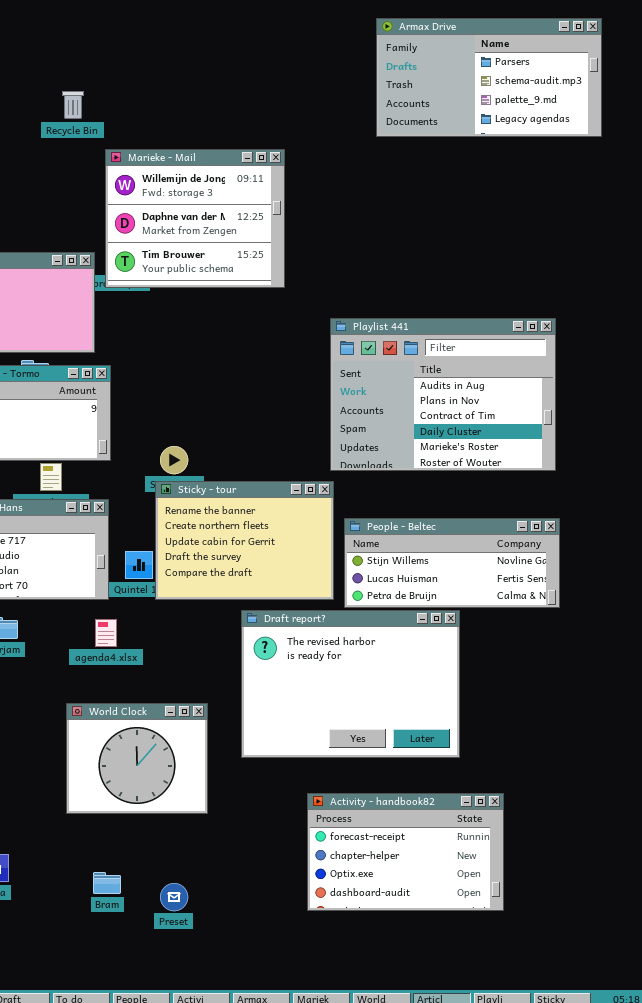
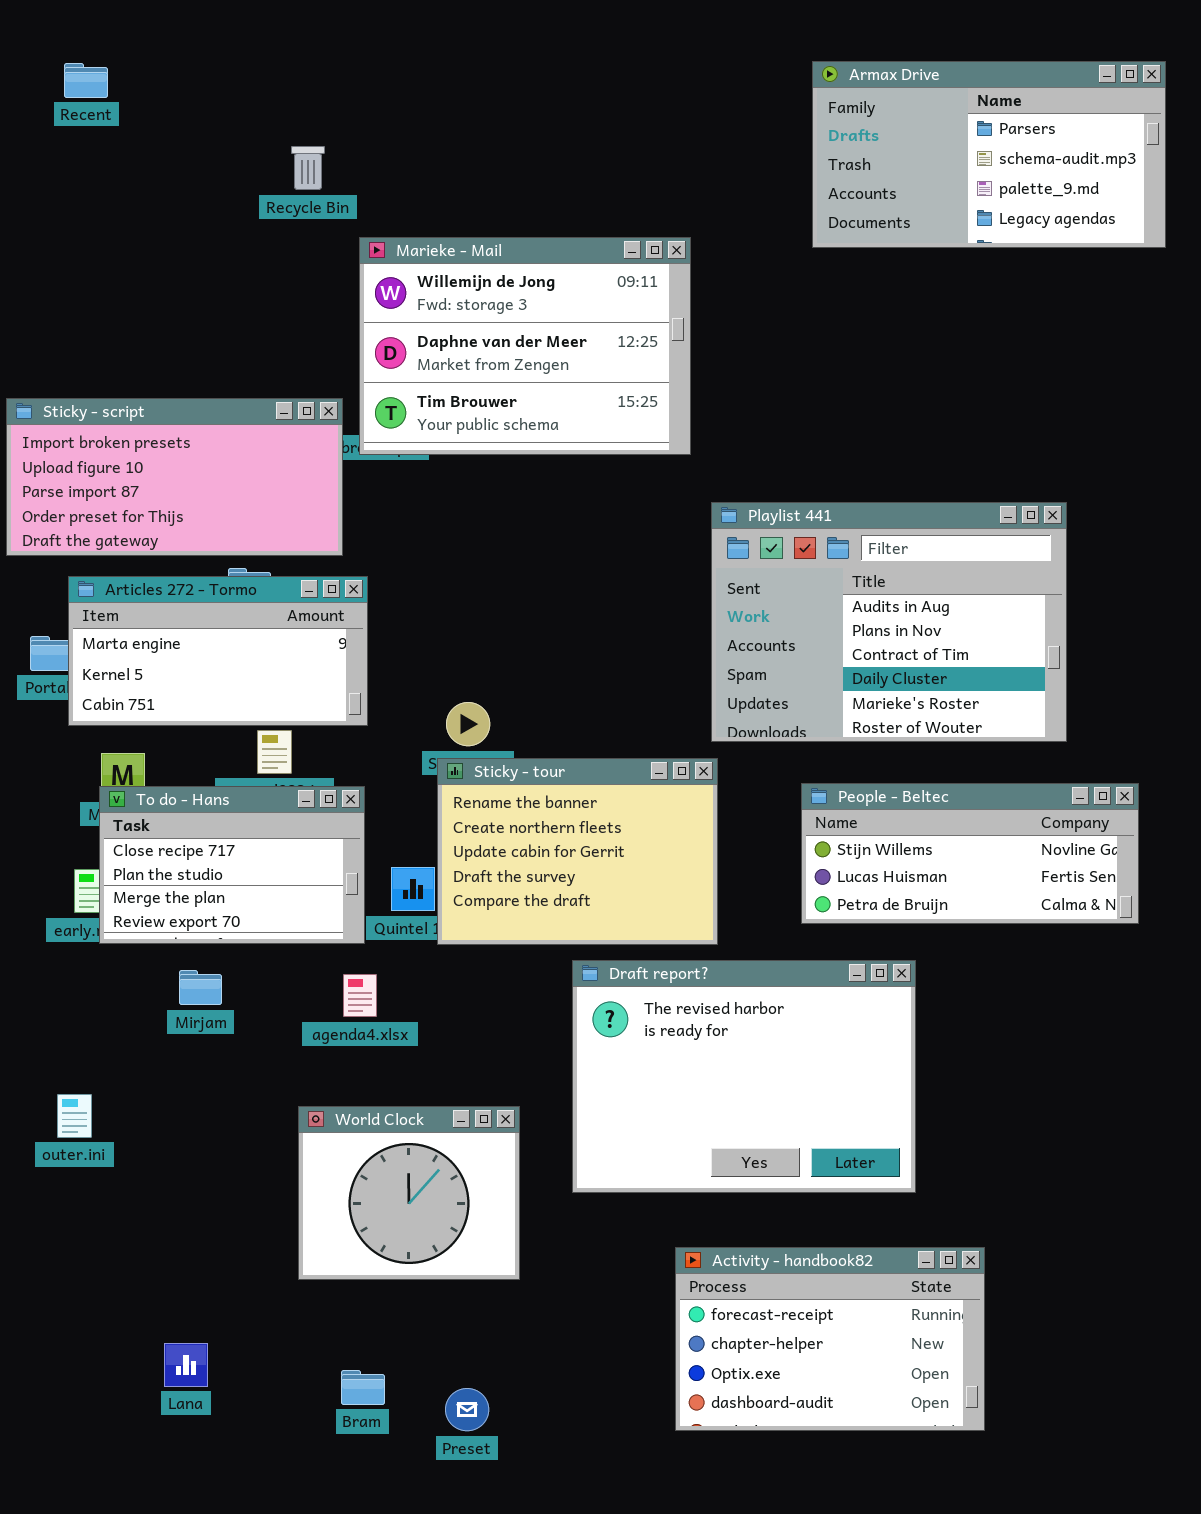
Armax Drive: [376,18,602,137] -> [812,61,1166,248], moved
Marieke - Mail: [105,149,285,288] -> [359,237,691,455], resized
People - Beltec: [344,518,560,608] -> [801,783,1139,924], moved

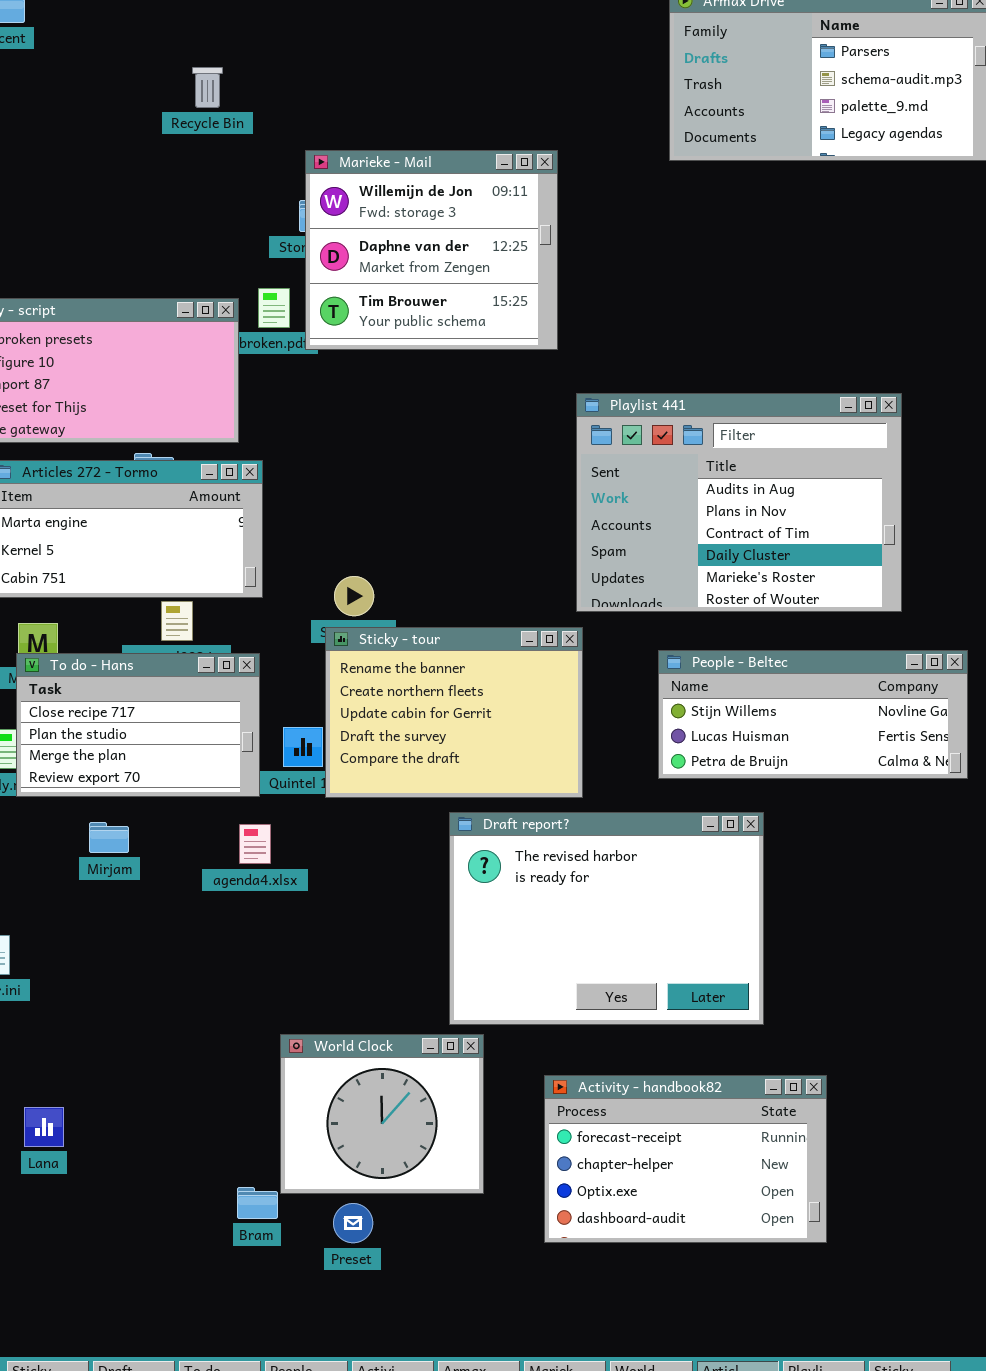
Marieke - Mail: [359,237,691,455] -> [305,150,558,350], resized
World Clock: [298,1106,520,1280] -> [280,1034,484,1194], moved
Lana: [164,1343,208,1387] -> [24,1107,64,1147], moved

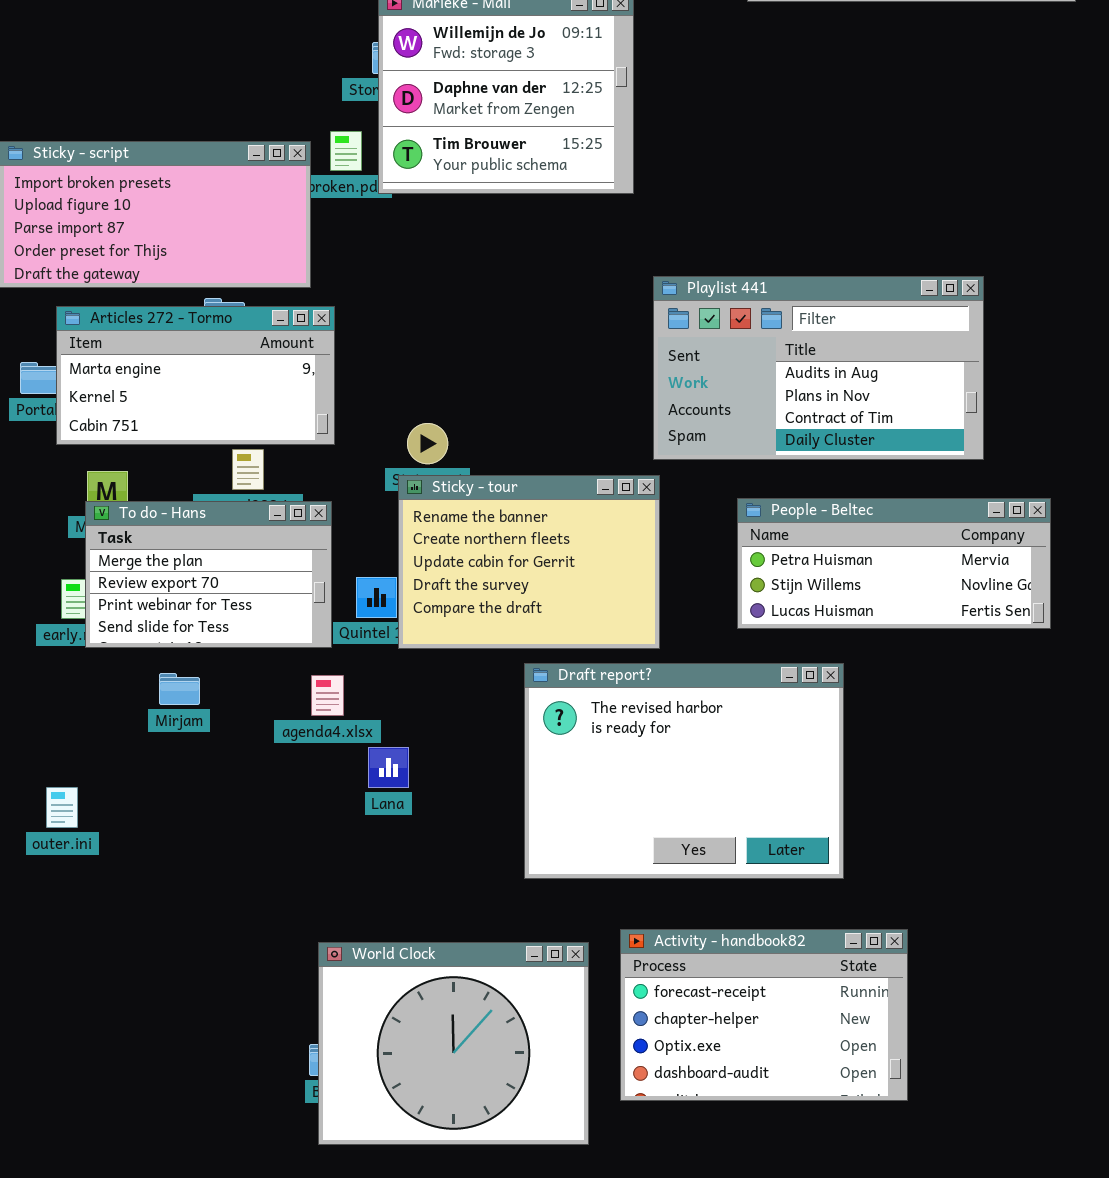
Playlist 441: [576,393,902,612] -> [653,276,984,460], resized
People - Beltec: [658,650,968,779] -> [737,498,1051,629], scrolled up 1 row
To do - Hans: [16,653,260,797] -> [85,501,332,648], scrolled down 2 rows
World Clock: [280,1034,484,1194] -> [318,942,589,1145], moved, resized
Lana: [24,1107,64,1147] -> [368,747,409,788], moved

